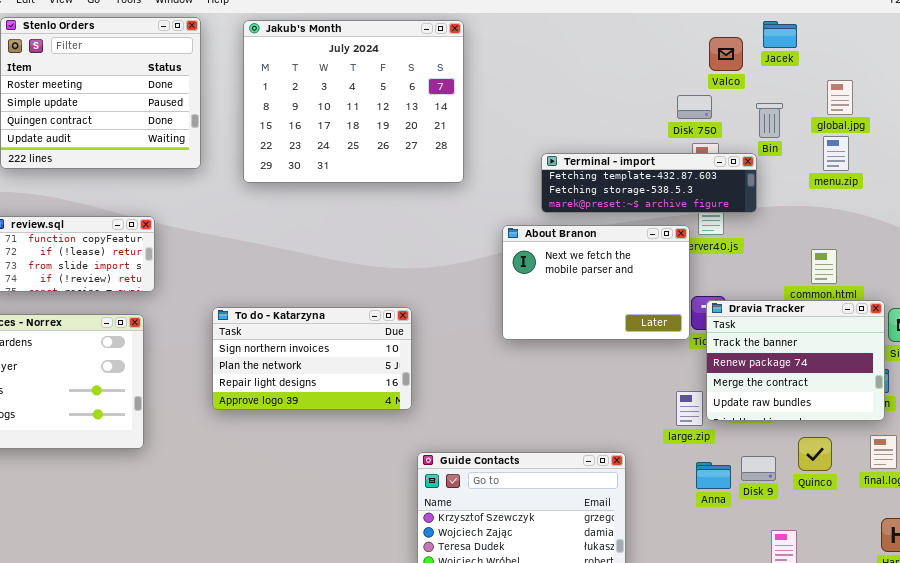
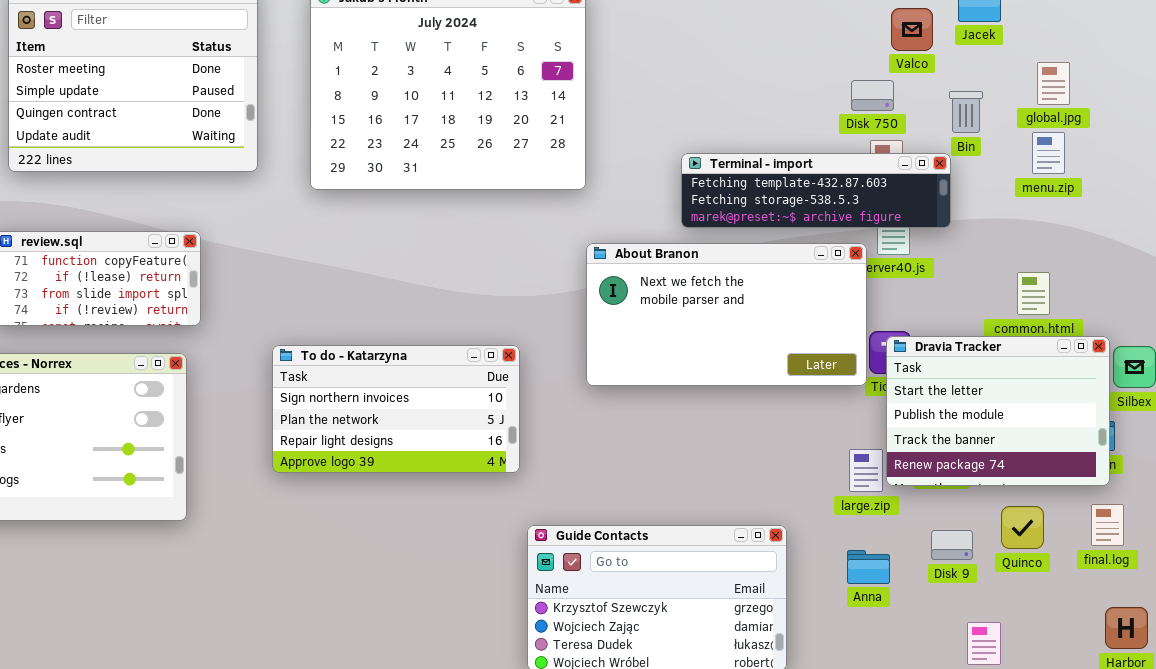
About Branon: [502,225,690,340] -> [586,243,867,386], resized
Dravia Tracker: [706,300,885,421] -> [886,336,1110,486], scrolled up 2 rows
Anna: [696,462,731,489] -> [847,550,890,584], moved

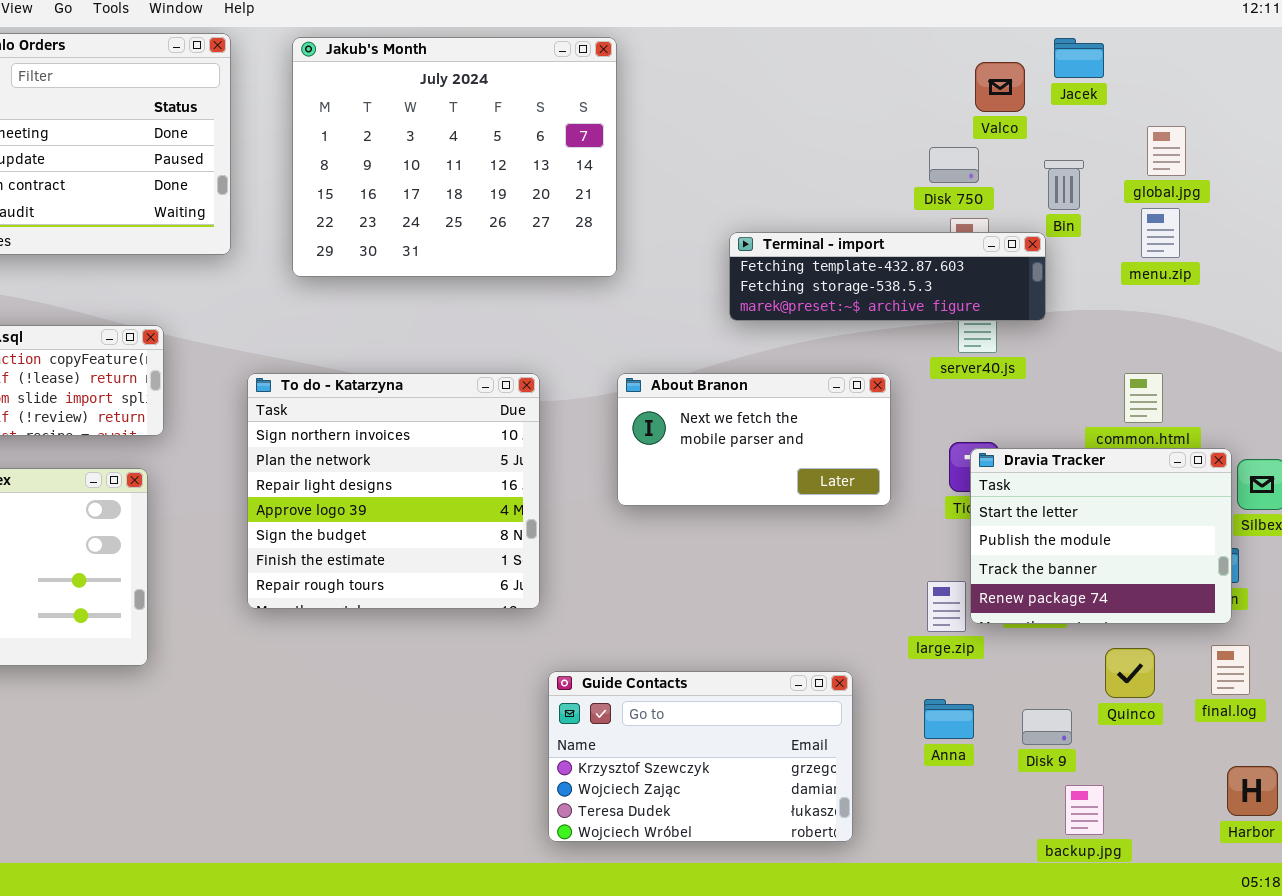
About Branon: [586,243,867,386] -> [617,373,891,506], resized
To do - Katarzyna: [272,345,520,473] -> [247,373,540,609], resized
Disk 9: [931,530,973,560] -> [1022,709,1072,745], moved

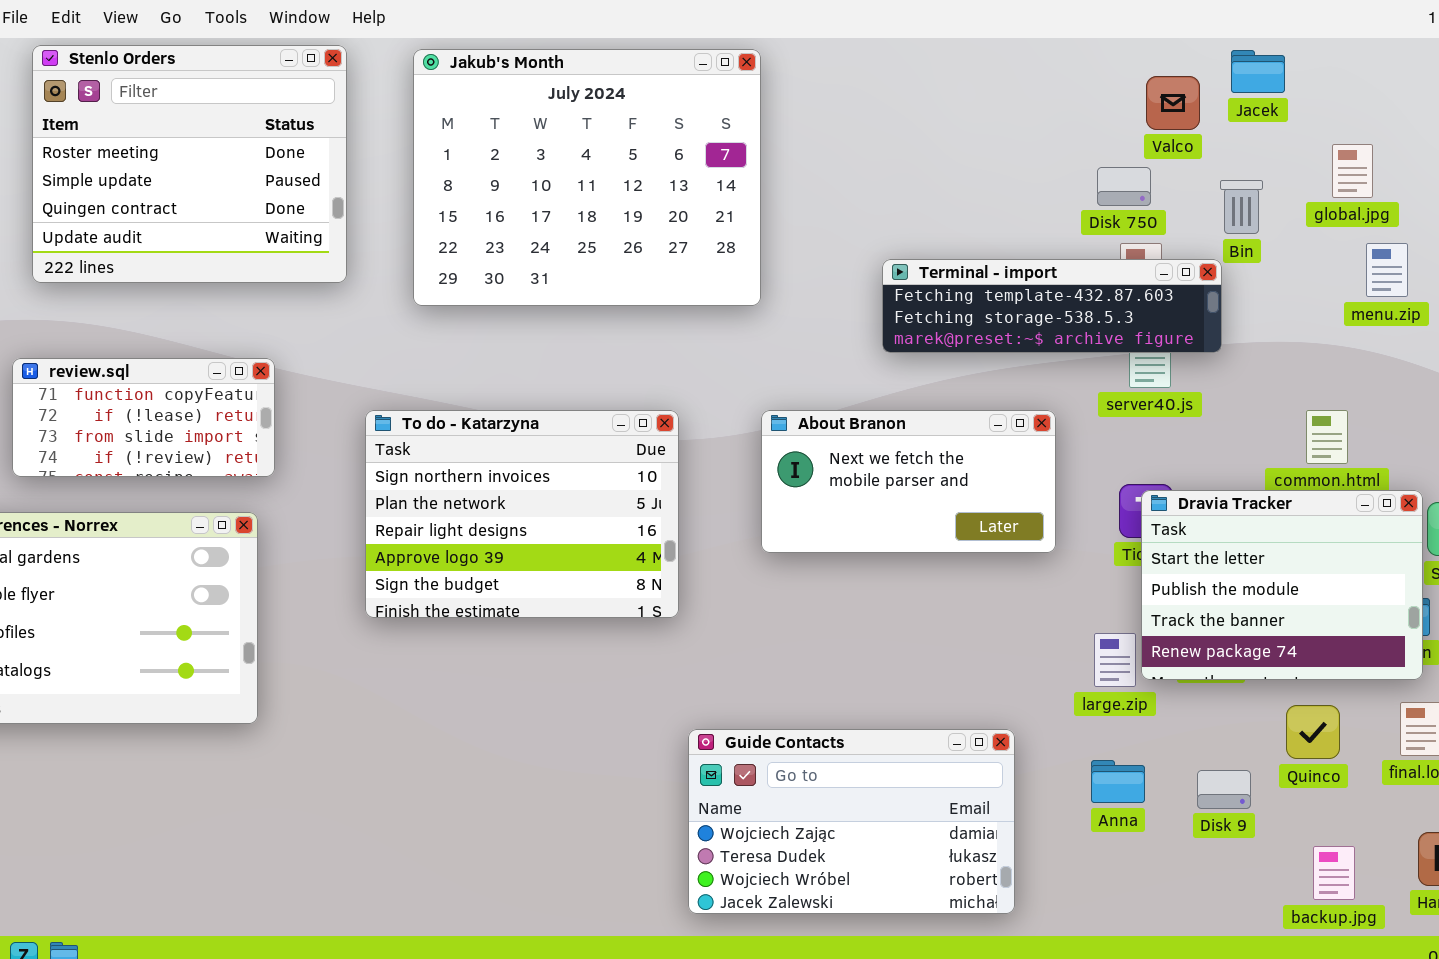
menu.zip: [1141,208,1180,258] -> [1366,243,1408,297], moved
To do - Katarzyna: [247,373,540,609] -> [365,410,679,618], resized
Guide Contacts: [548,671,853,842] -> [688,729,1015,914], scrolled down 1 row
backup.jpg: [1065,785,1104,835] -> [1313,846,1355,900], moved

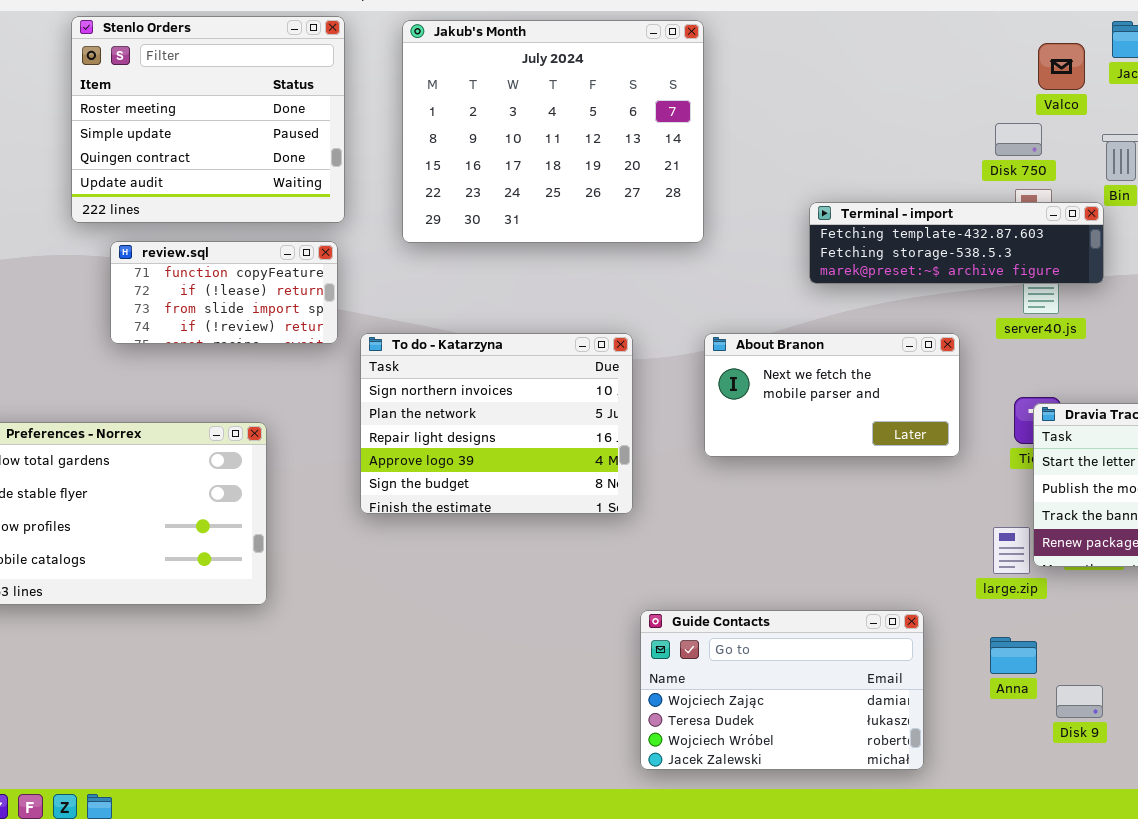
review.sql: [12,358,275,477] -> [110,241,338,344], moved
Disk 9: [1197,770,1251,809] -> [1056,685,1103,718], moved

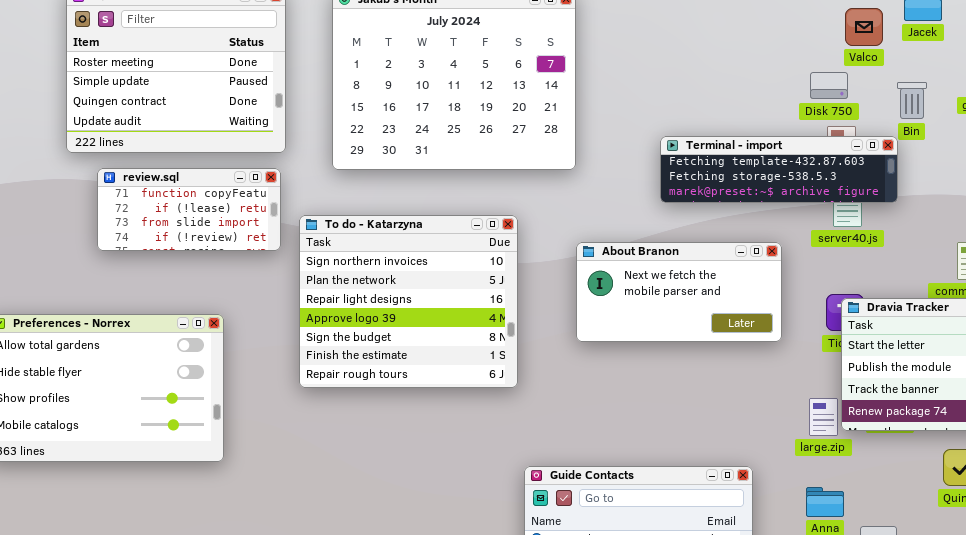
To do - Katarzyna: [360,333,633,514] -> [299,215,518,388], resized

